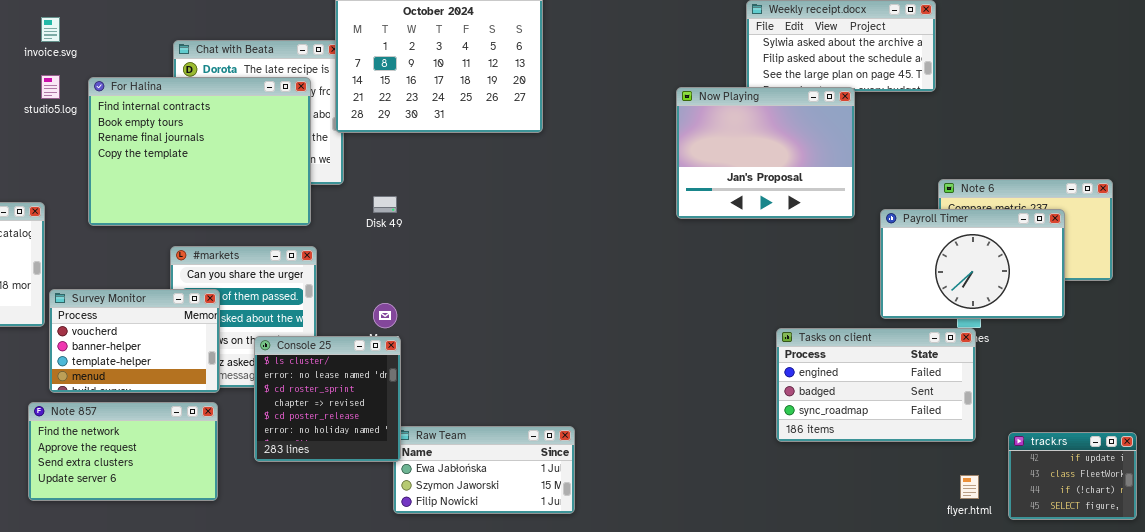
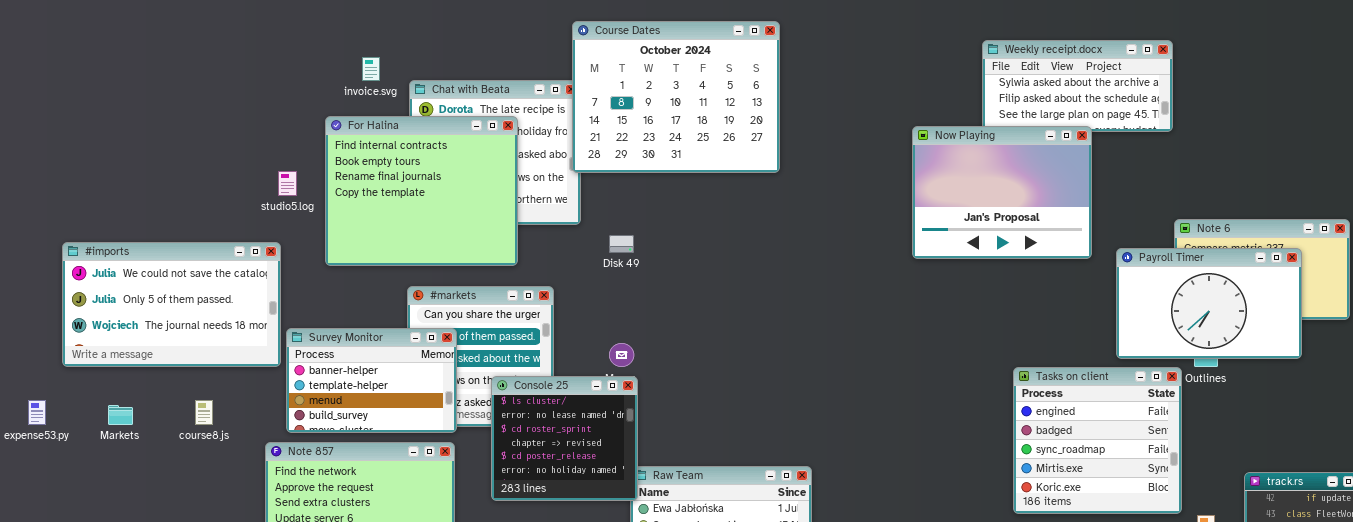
invoice.svg: [41,17,60,42] -> [362,57,380,81], moved
studio5.log: [41,75,60,99] -> [278,171,297,196], moved
For Halina: [88,77,311,226] -> [325,116,518,266], resized
Survey Monitor: [49,289,220,393] -> [286,328,457,433], scrolled down 1 row
Tasks on client: [776,328,976,442] -> [1013,367,1182,514], resized

